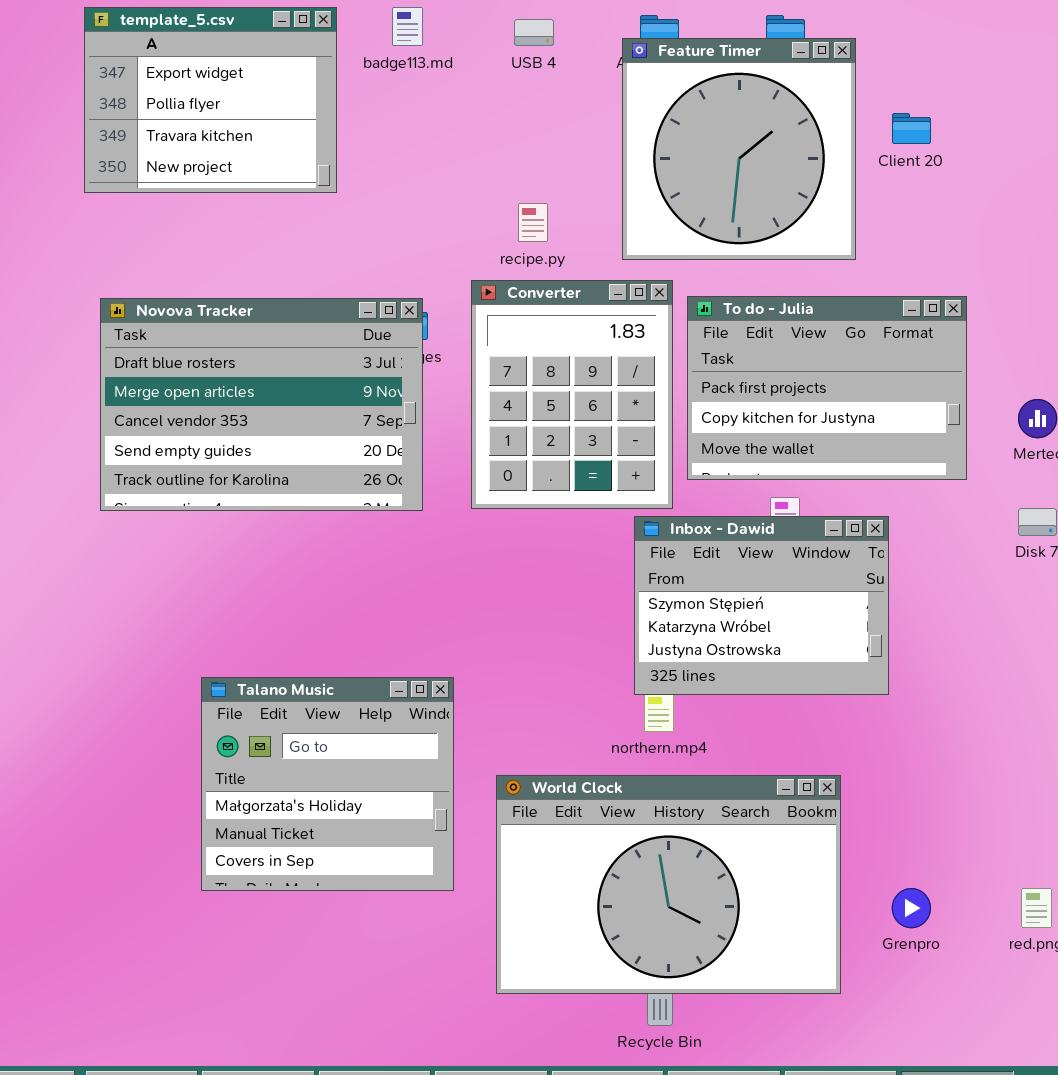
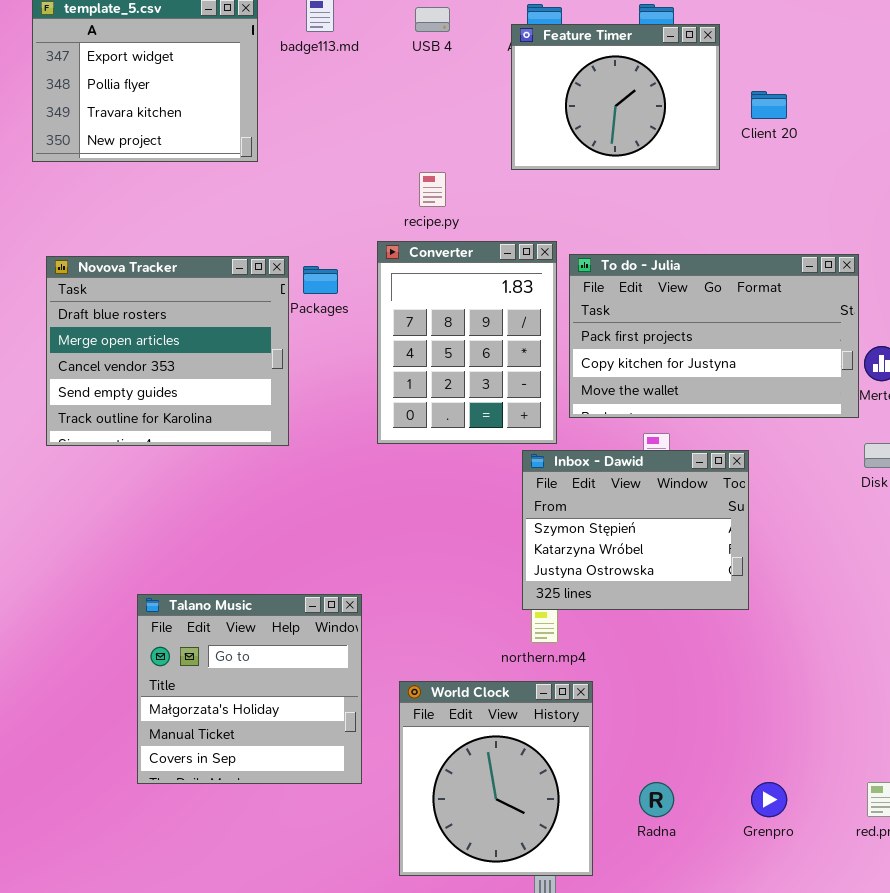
Feature Timer: [622,38,856,260] -> [511,24,720,170], resized
To do - Julia: [687,296,967,480] -> [569,254,859,418], resized
Novova Tracker: [100,298,423,511] -> [46,256,289,446], resized
World Clock: [496,775,841,994] -> [399,681,593,876], resized

